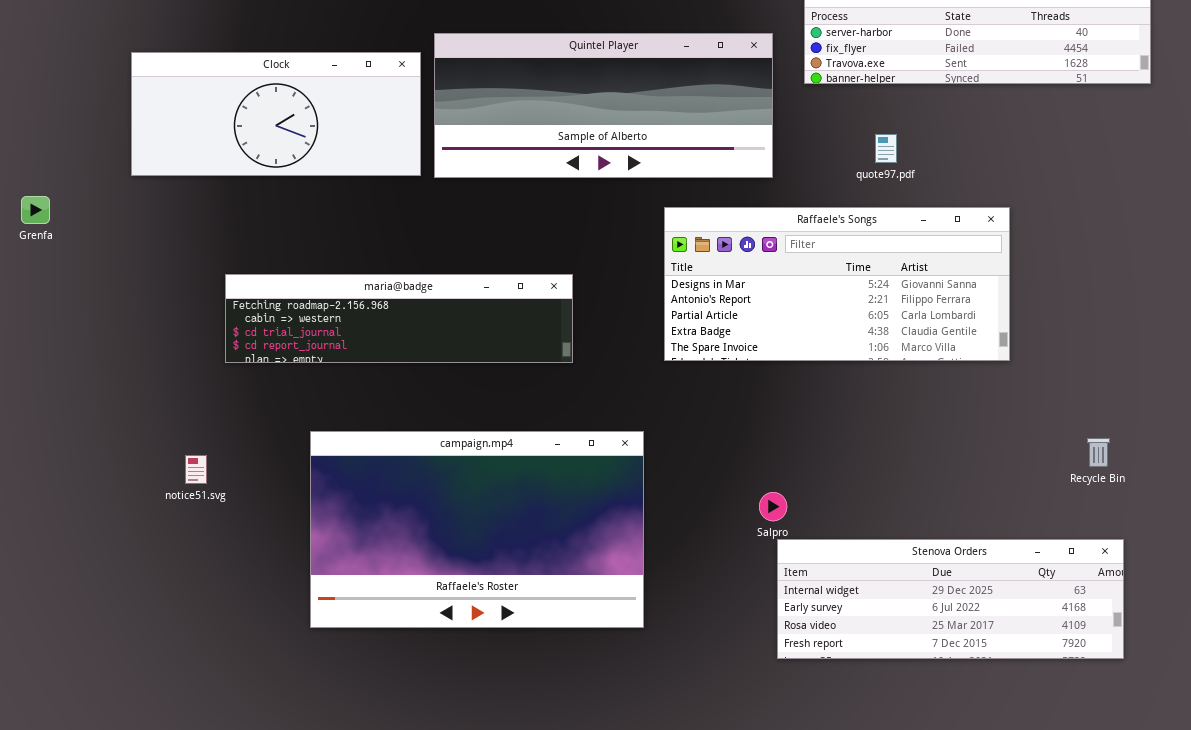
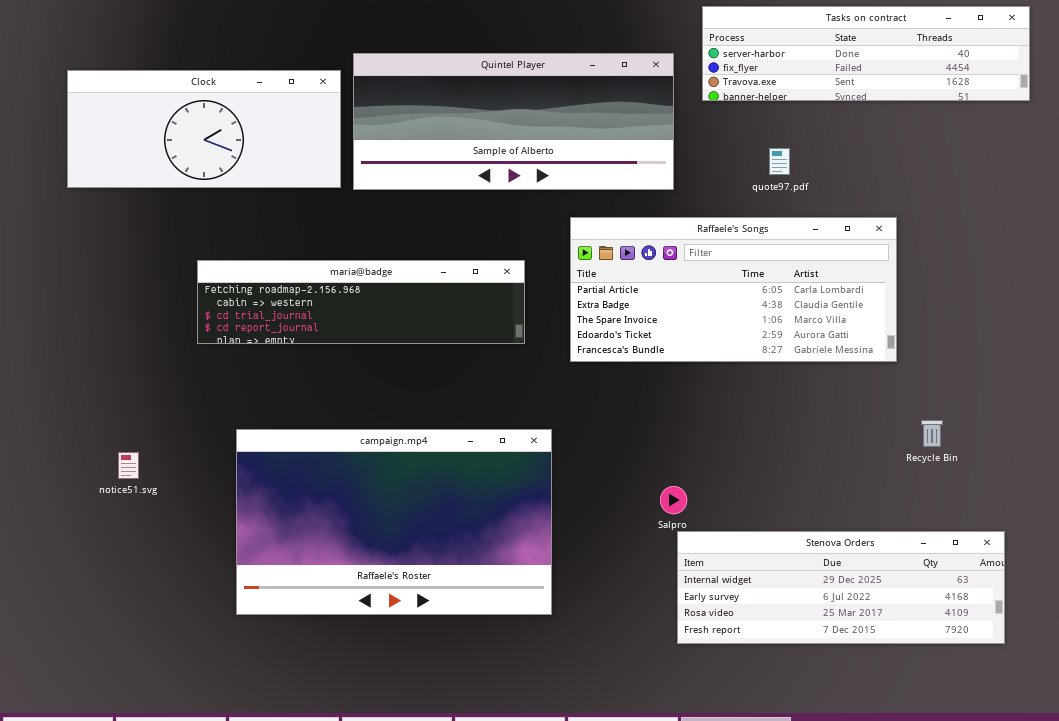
Raffaele's Songs: [664,207,1010,361] -> [570,217,897,362], scrolled down 2 rows
maria@badge: [225,274,573,363] -> [197,260,525,344], moved
Recycle Bin: [1087,438,1110,467] -> [921,420,943,447], moved

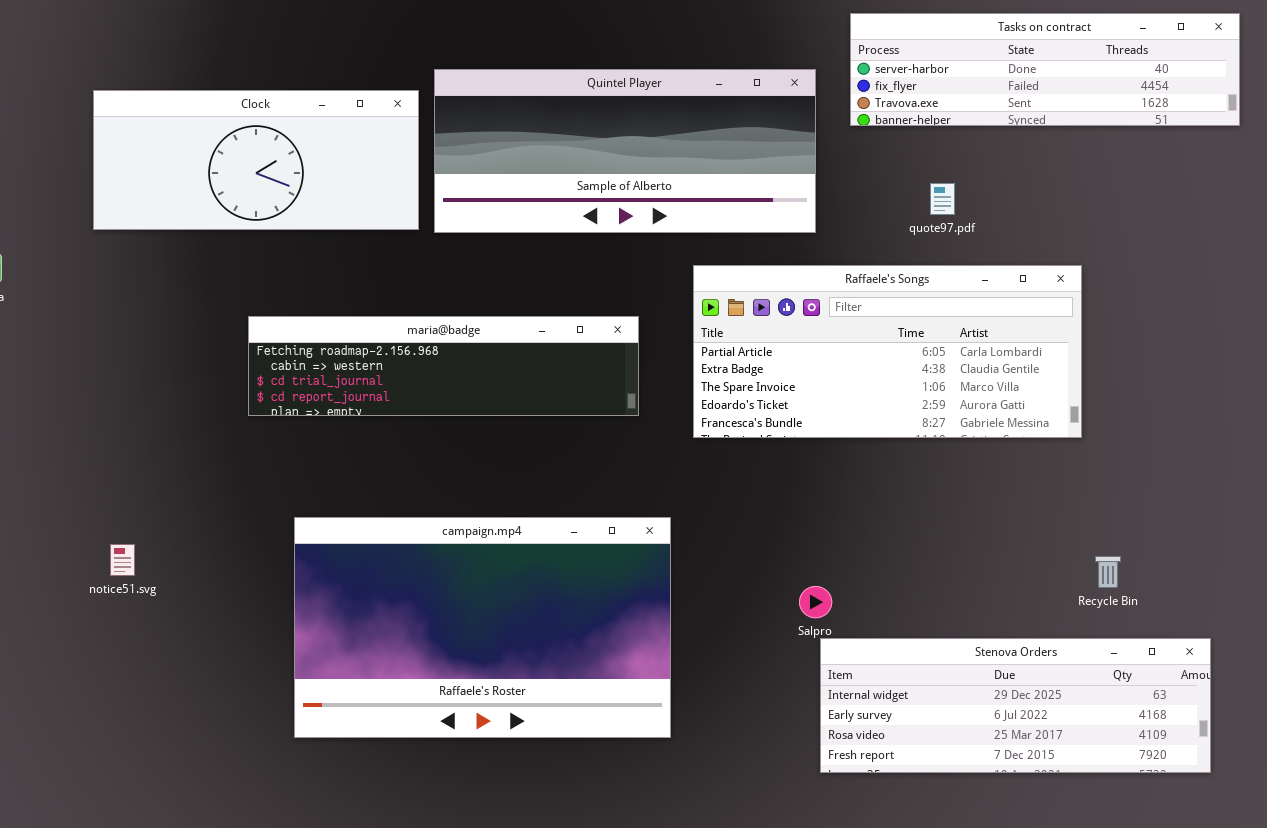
Recycle Bin: [921,420,943,447] -> [1095,556,1121,588], moved
notice51.svg: [118,452,139,479] -> [110,544,135,576], moved

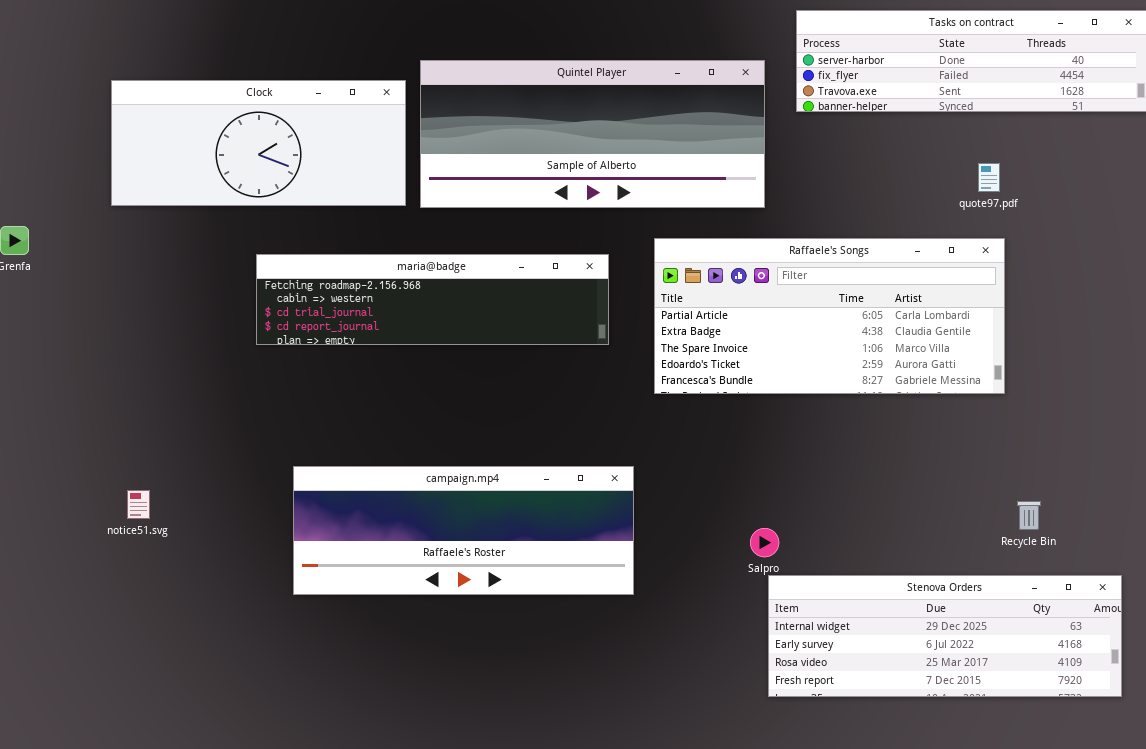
quote97.pdf: [930,183,955,215] -> [978,163,1000,192], moved
maria@badge: [248,316,639,416] -> [256,254,609,345], moved
campaign.mp4: [294,517,671,738] -> [293,466,634,595], resized

